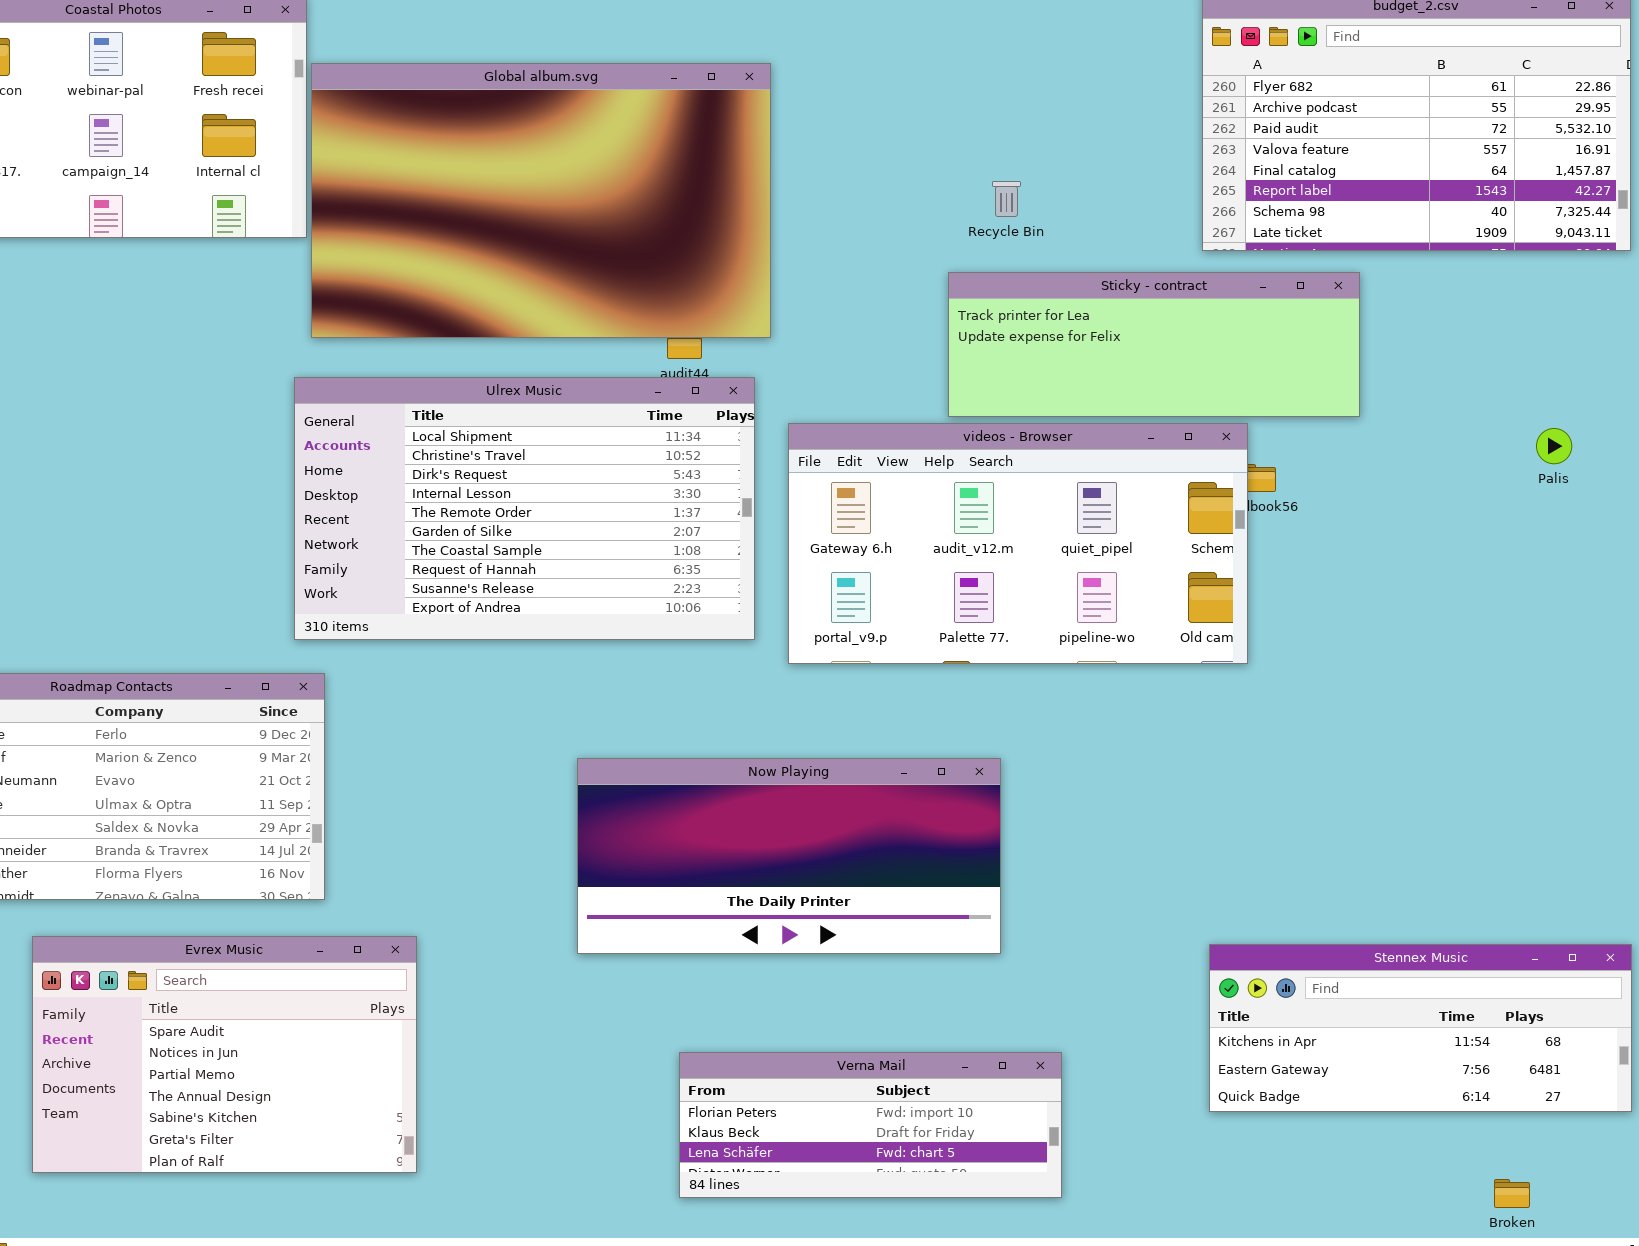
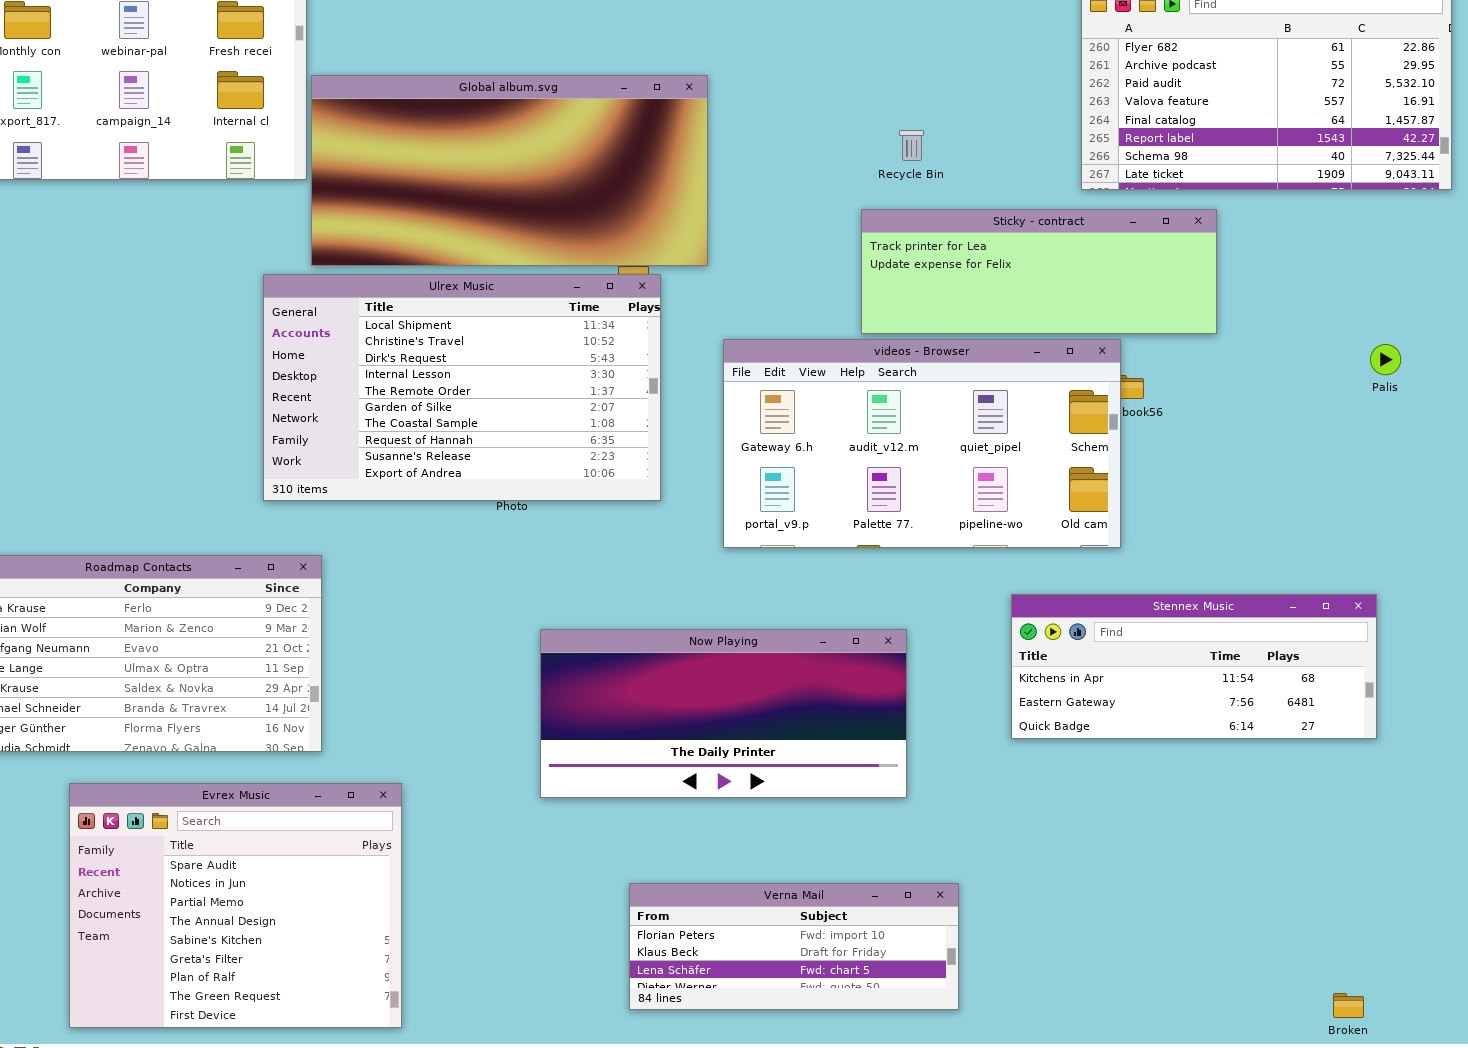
Global album.svg: [311,63,771,338] -> [311,75,708,266], resized
Ulrex Music: [294,377,755,640] -> [263,274,661,501], moved
Evrex Music: [32,936,417,1173] -> [69,783,402,1028], resized
Stennex Music: [1209,944,1632,1112] -> [1011,594,1377,739], moved

